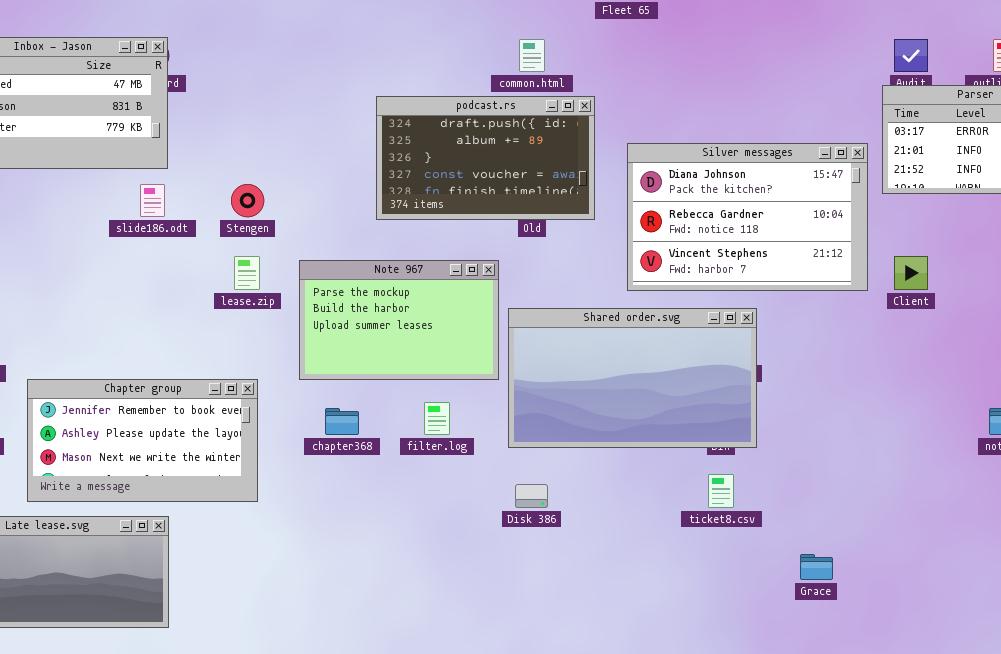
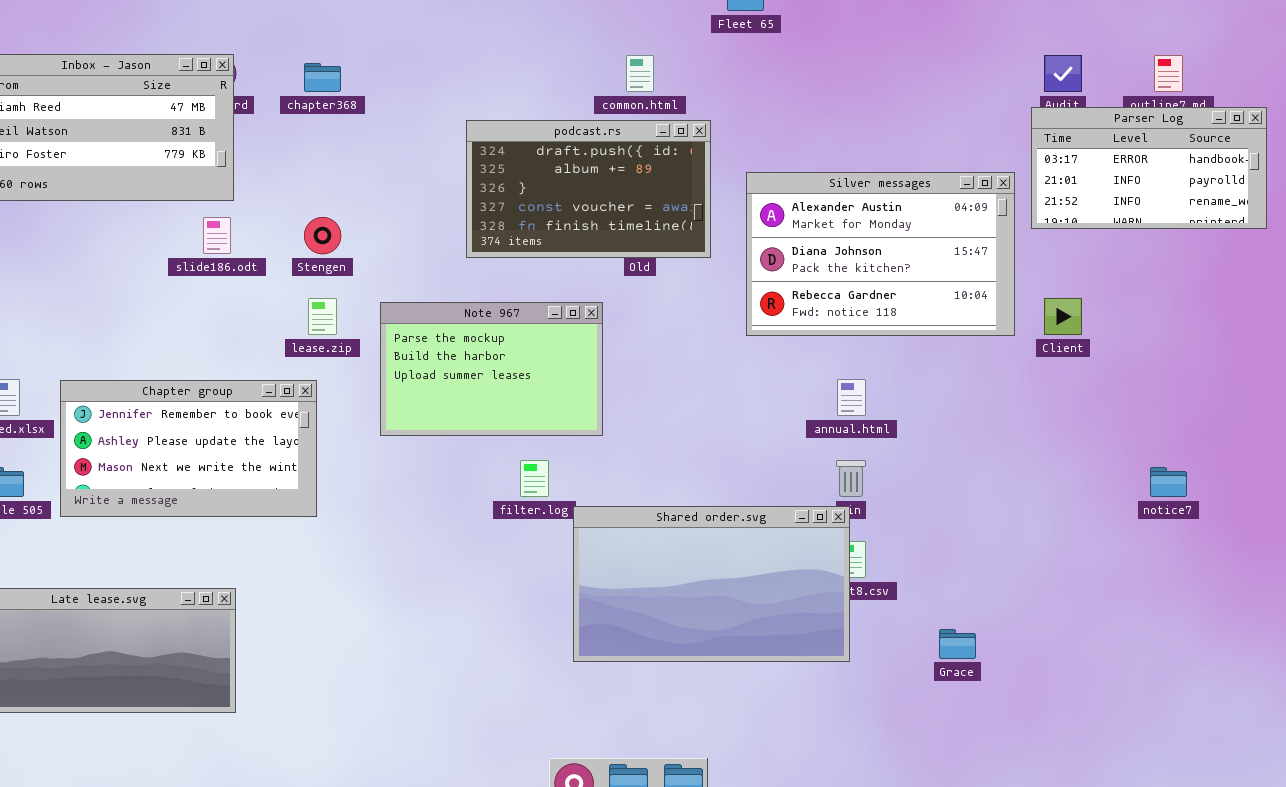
Silver messages: [627,143,868,291] -> [746,172,1015,336], scrolled up 1 row
Shared order.svg: [508,308,757,448] -> [573,506,850,662], moved
Chapter group: [27,379,258,502] -> [60,380,317,517], moved
chapter368: [325,408,359,435] -> [304,63,341,92], moved

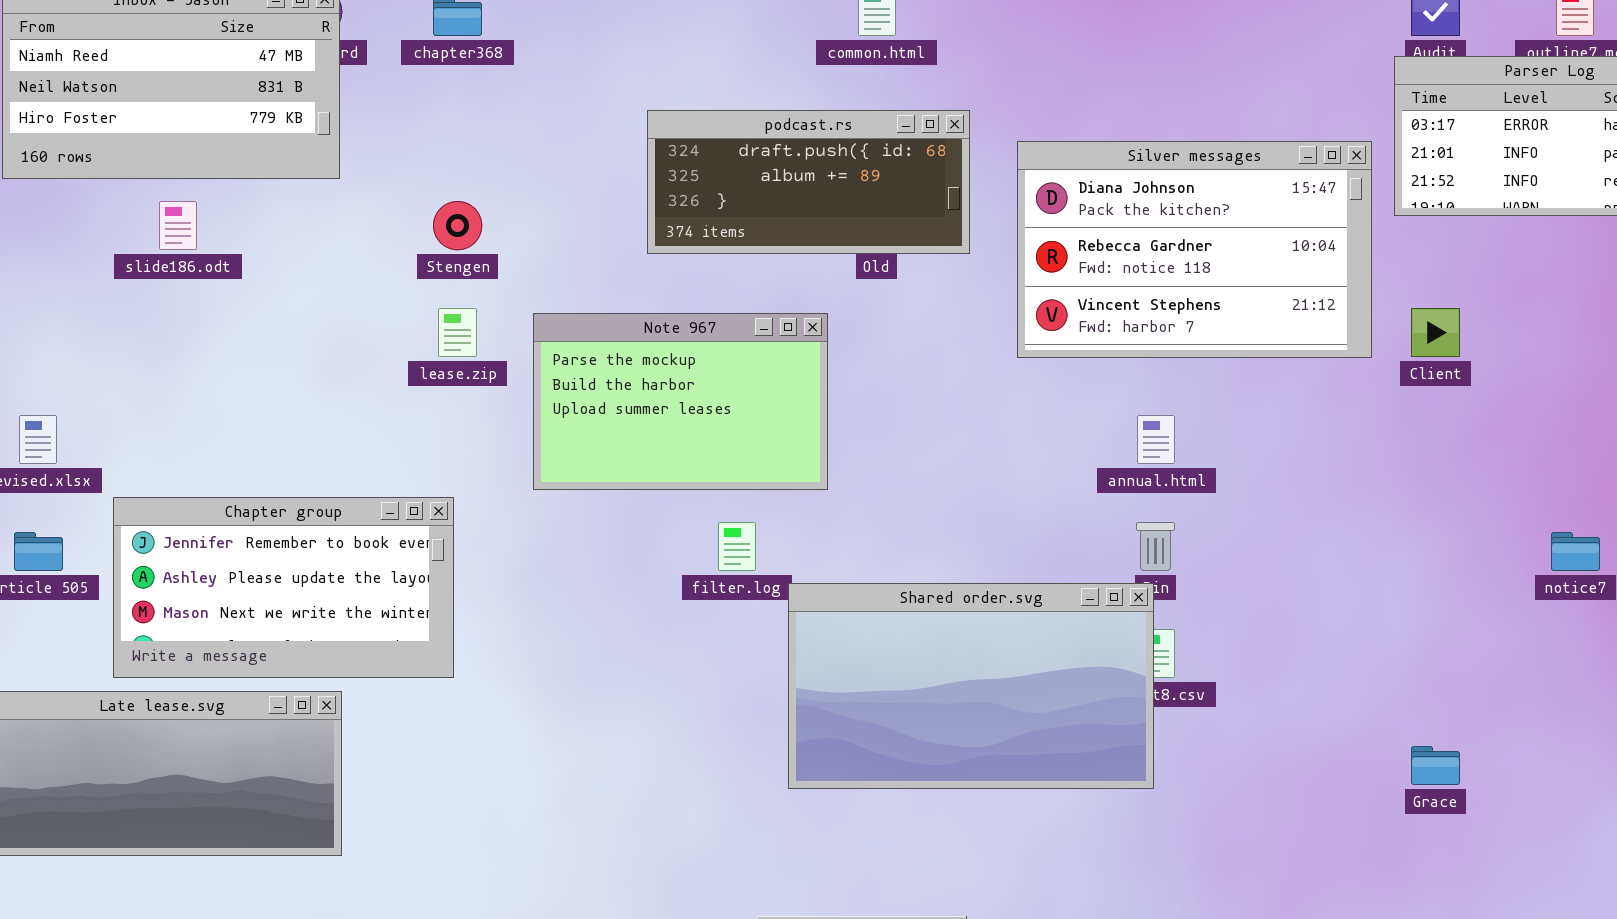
podcast.rs: [466,120,711,258] -> [647,110,970,254], resized
Silver messages: [746,172,1015,336] -> [1017,141,1372,358], scrolled down 1 row
slide186.odt: [203,217,231,254] -> [159,201,197,250], moved
Chapter group: [60,380,317,517] -> [113,497,454,678], moved
Grace: [939,629,976,659] -> [1411,746,1460,785], moved

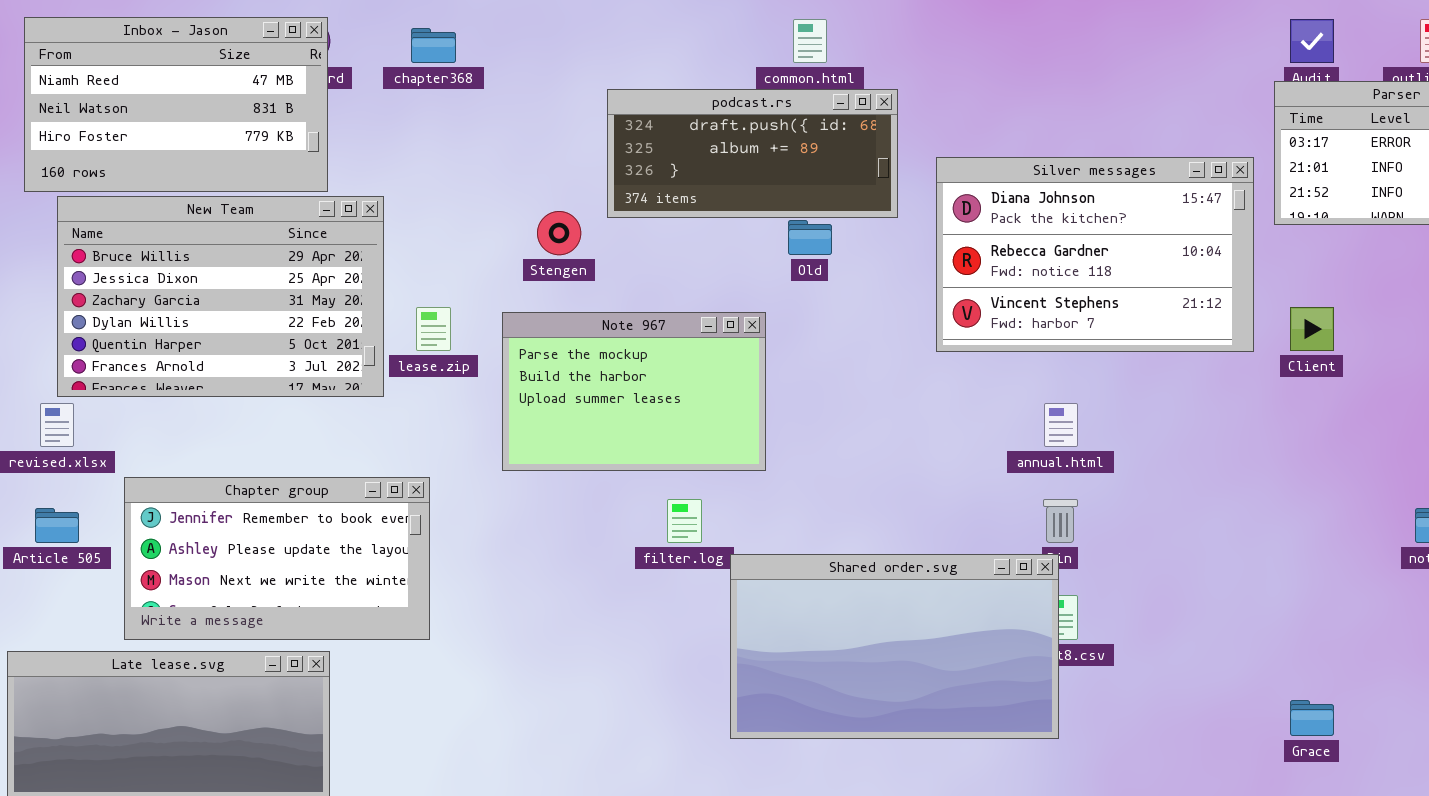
podcast.rs: [647,110,970,254] -> [607,89,898,218], moved
New Team: none -> [57,196,384,397], opened
Stengen: [433,201,482,250] -> [537,211,581,255], moved

